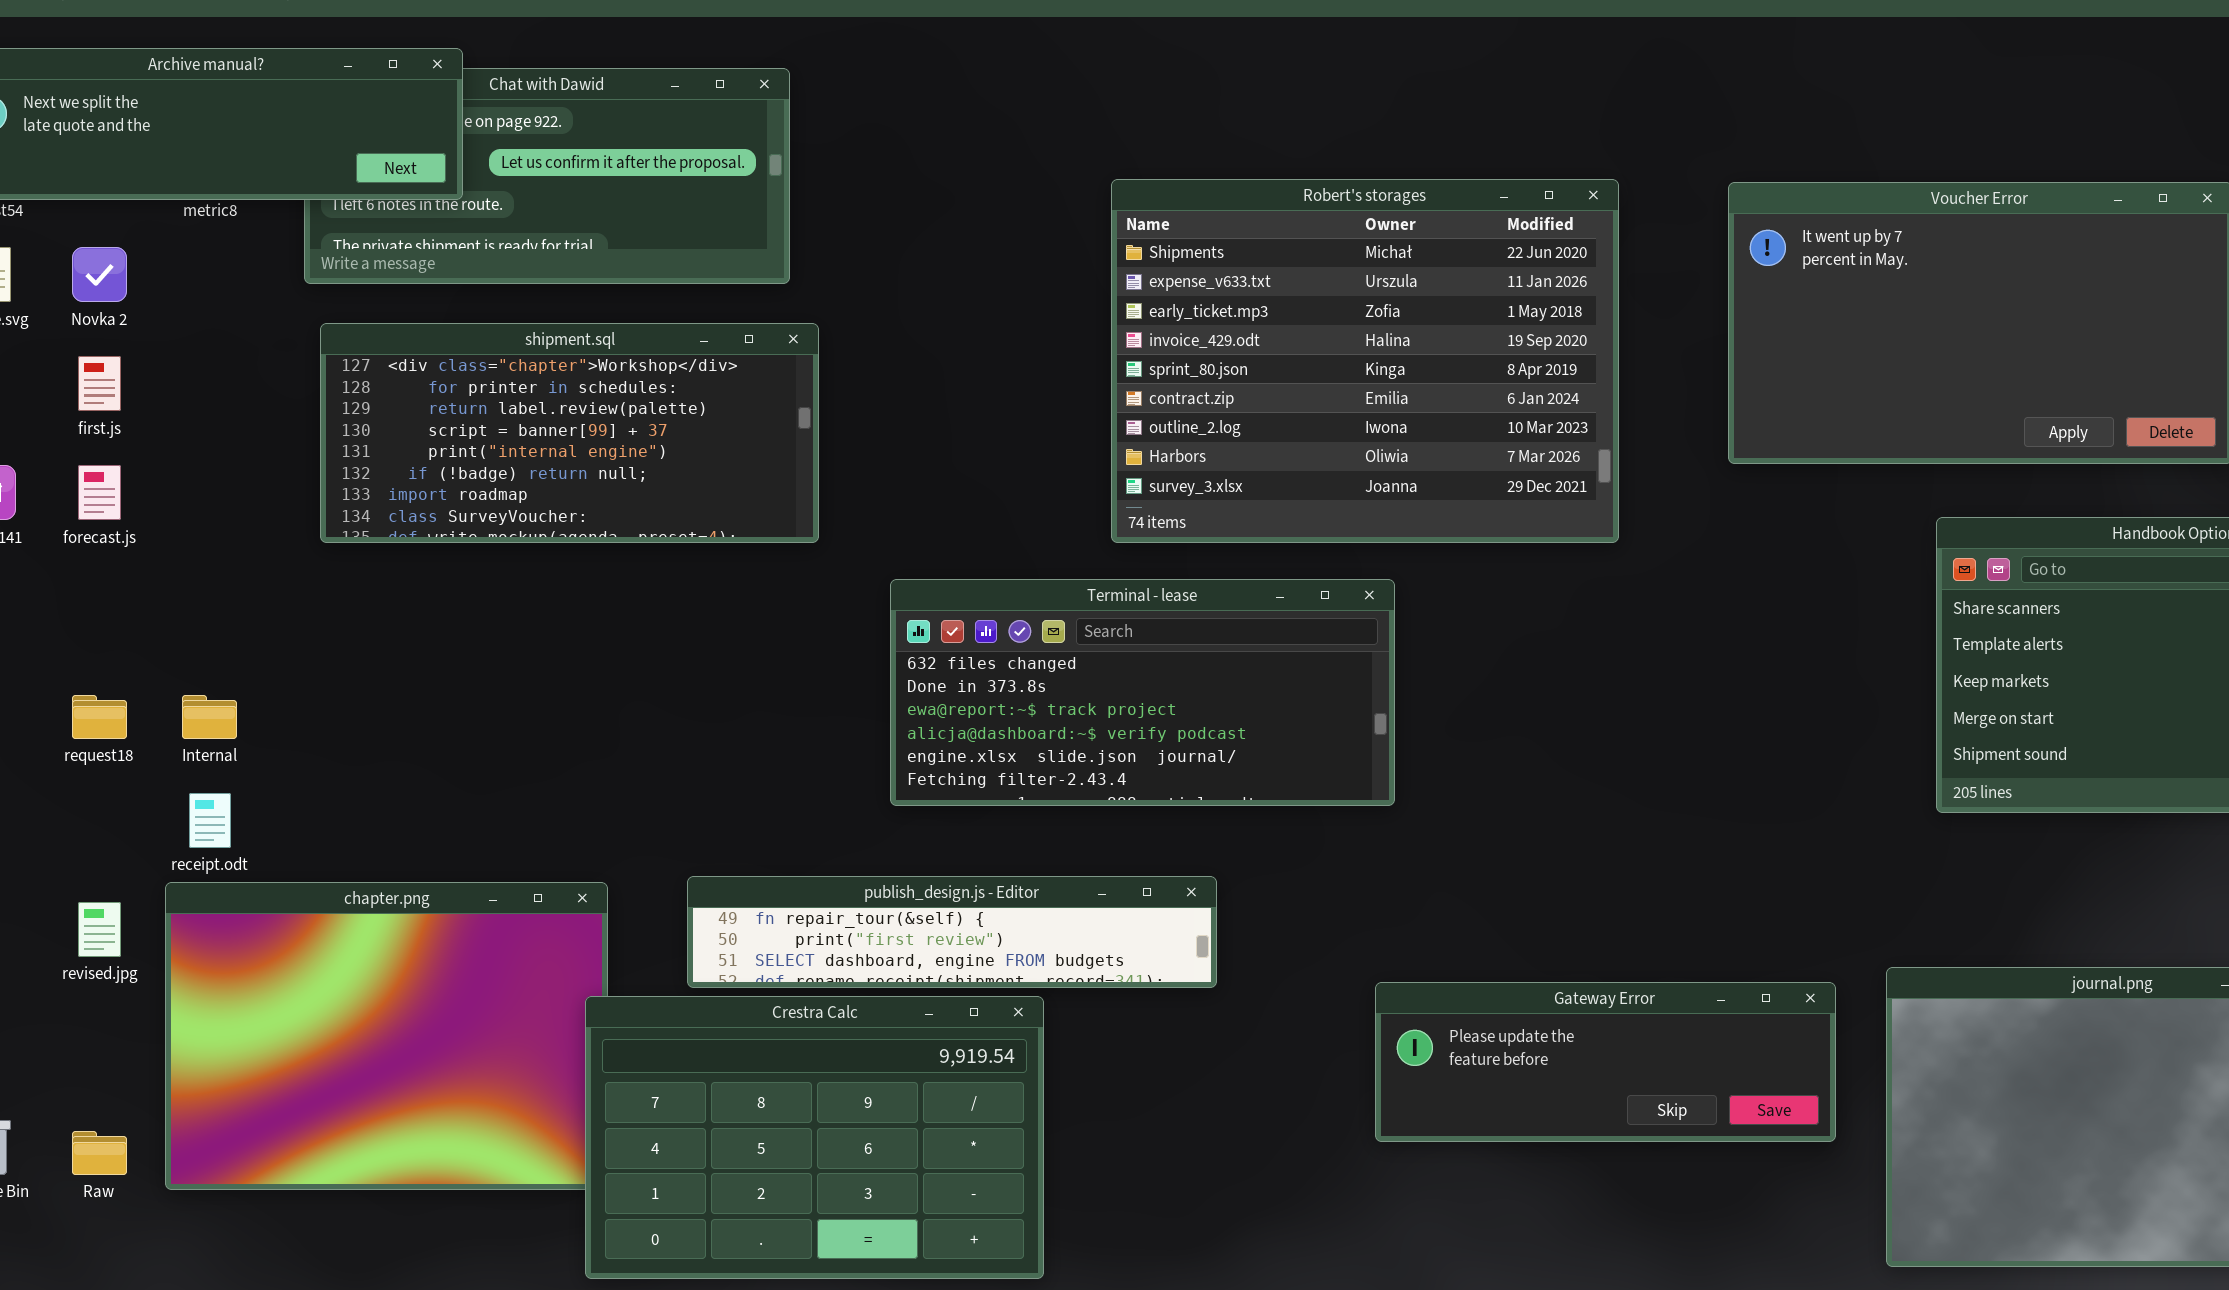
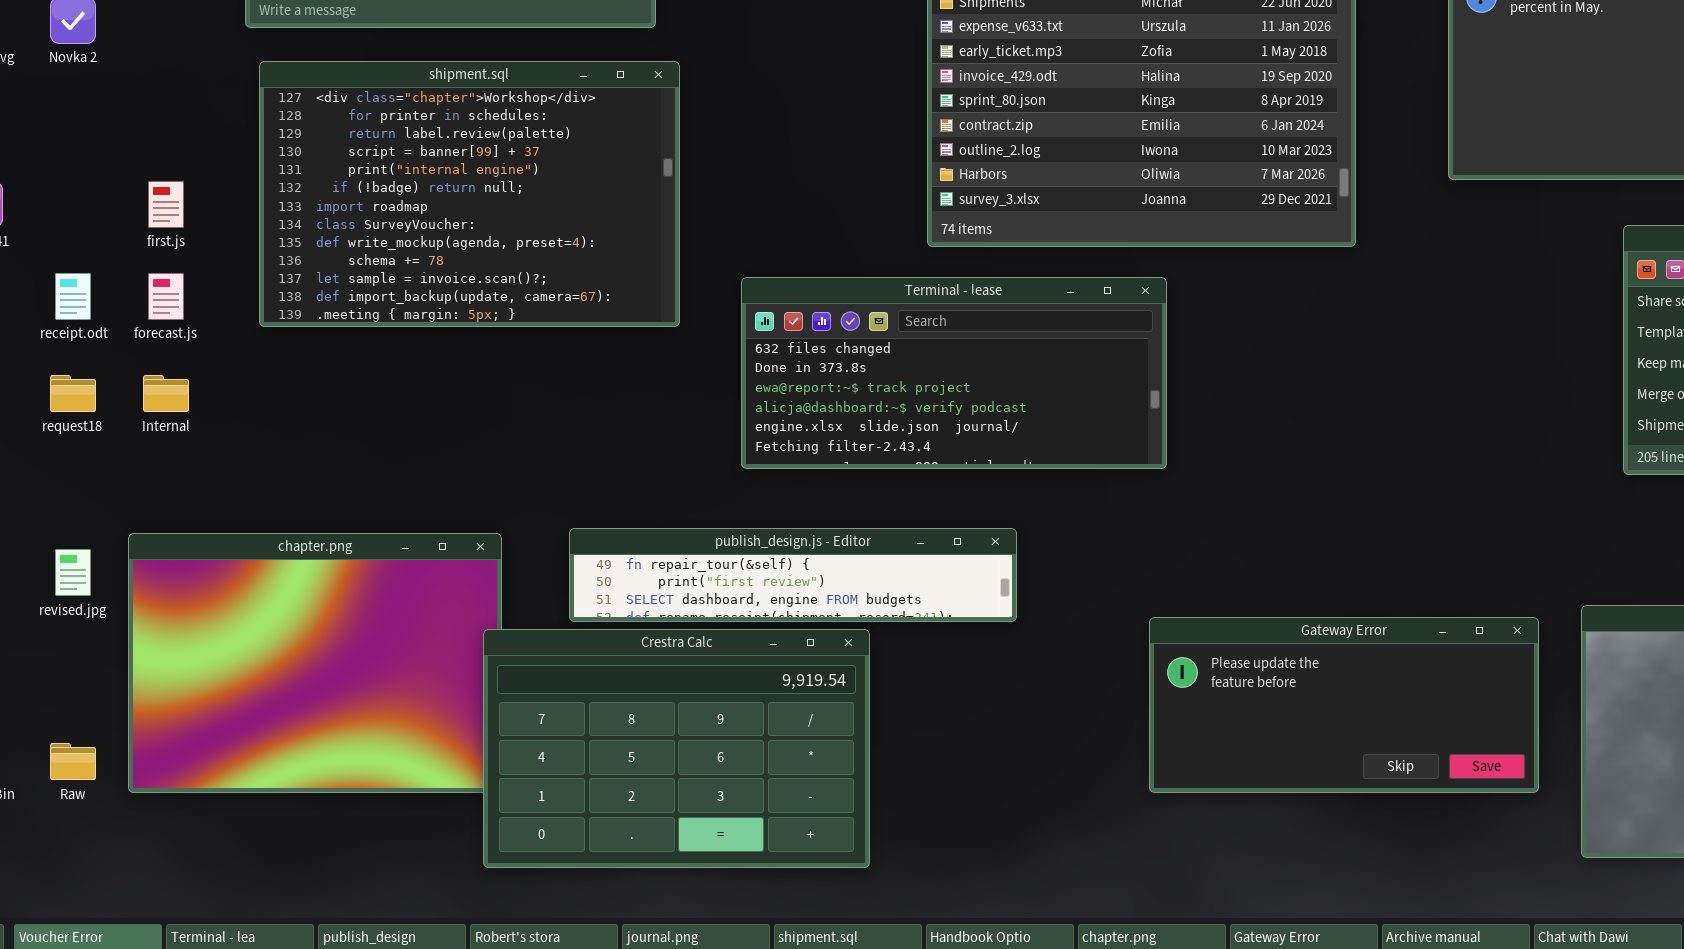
shipment.sql: [320,323,819,543] -> [259,61,680,327], resized
first.js: [78,356,121,411] -> [148,181,184,228], moved
forecast.js: [78,465,121,520] -> [148,273,184,320], moved
receipt.odt: [189,793,231,848] -> [55,273,91,320], moved
Gateway Error: [1375,982,1836,1142] -> [1149,617,1539,793], resized

